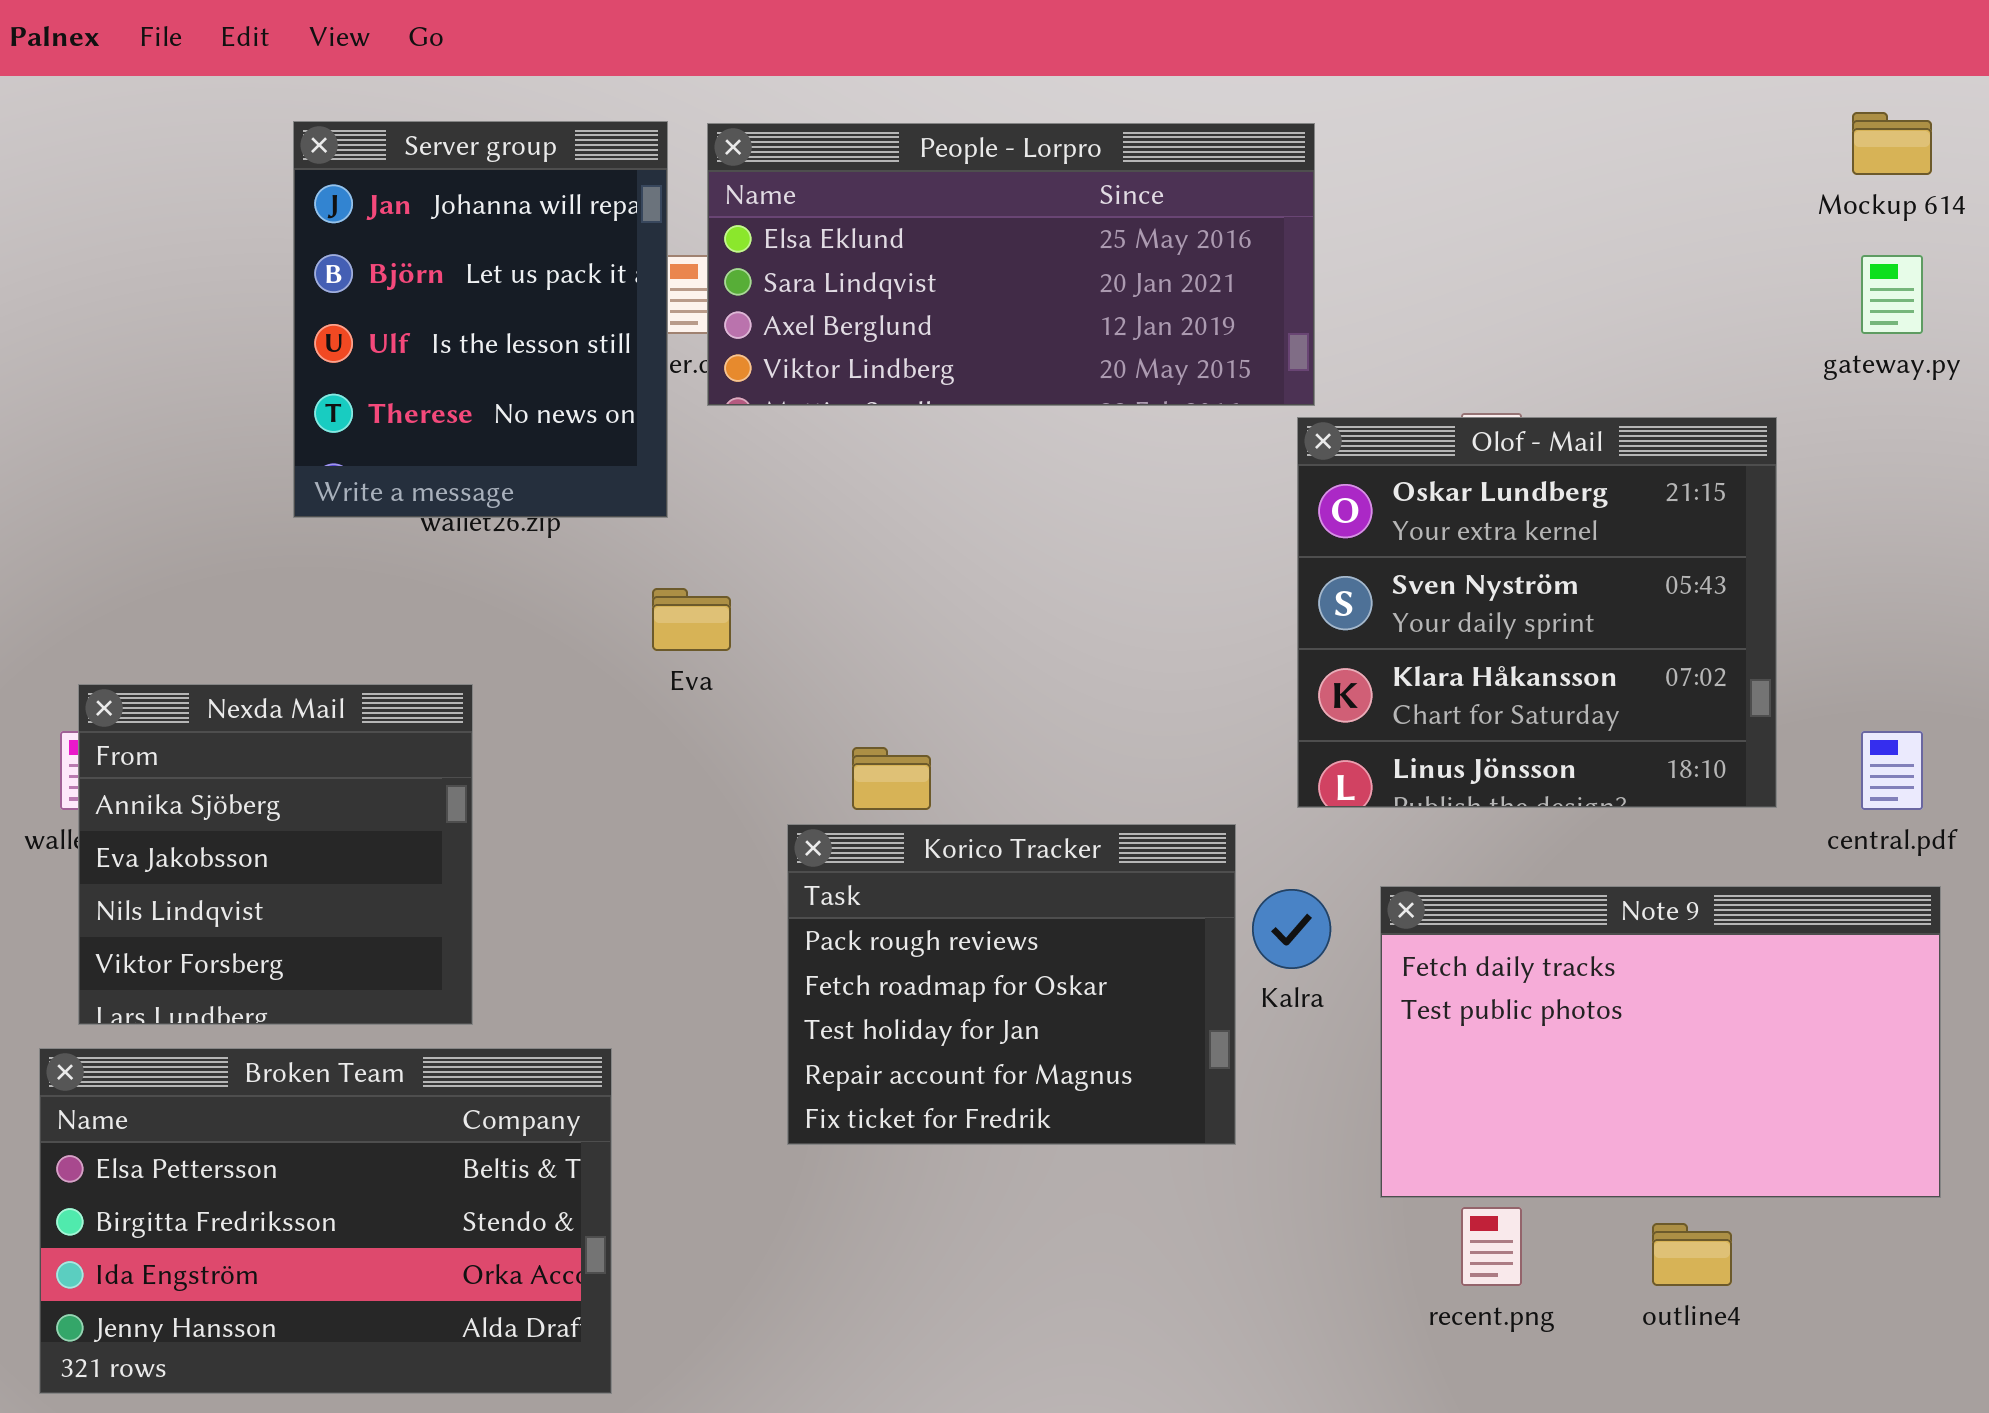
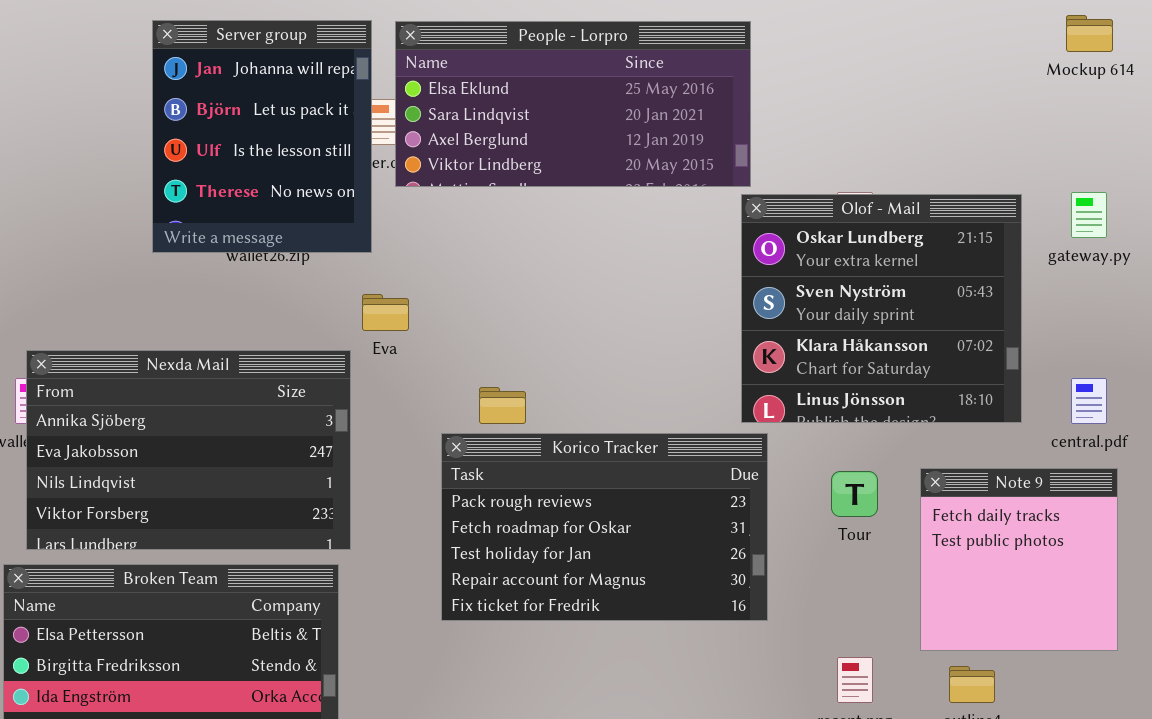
gateway.py: [1861,255,1923,334] -> [1071,192,1107,238], moved
Nexda Mail: [78,684,473,1025] -> [26,350,351,550], resized
Korico Tracker: [787,824,1236,1145] -> [441,433,768,621], resized
Note 9: [1380,886,1941,1198] -> [920,468,1118,651], resized

